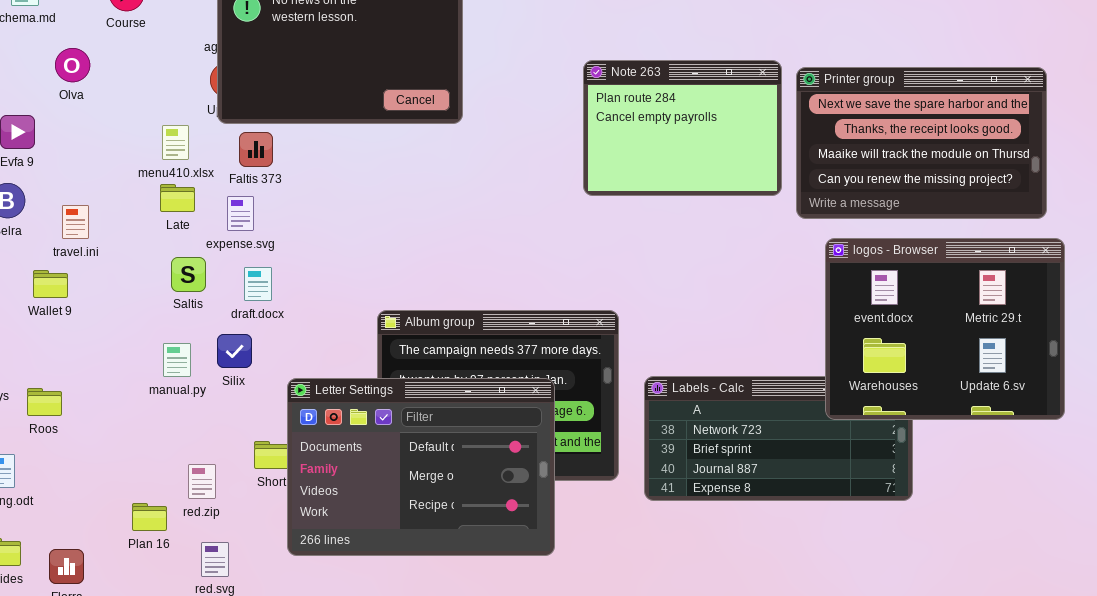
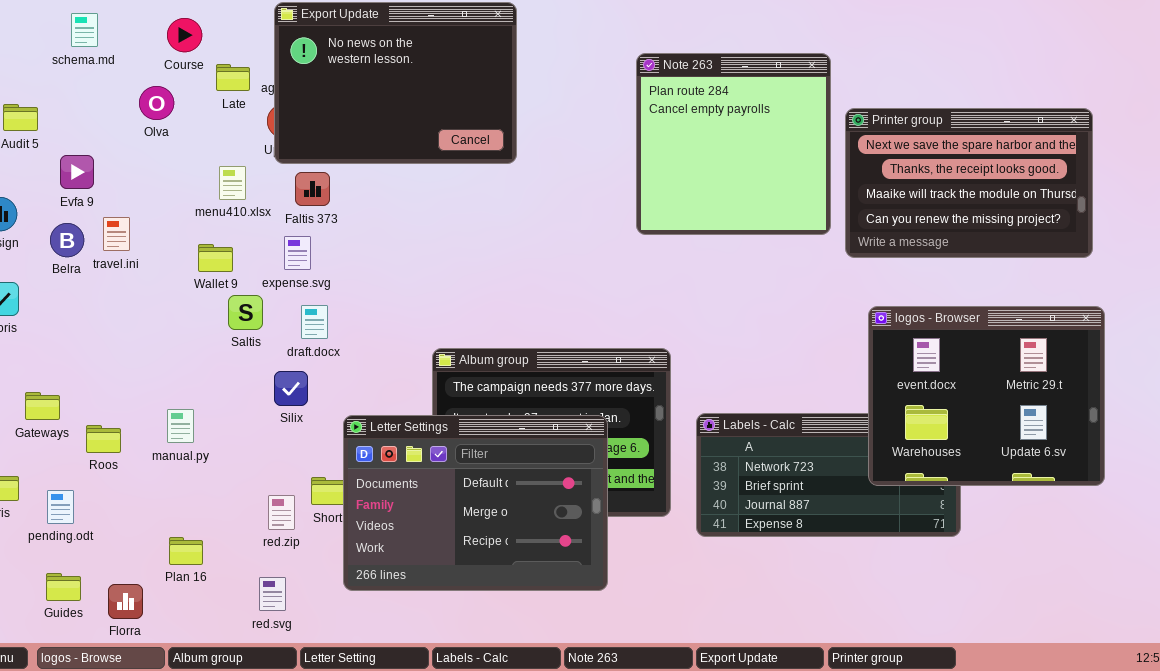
Olva: [55,48,90,82] -> [139,86,174,120], moved
Note 263: [583,60,782,196] -> [636,53,831,235], resized
Late: [160,184,195,212] -> [216,64,250,91], moved
travel.ini: [62,205,89,239] -> [103,217,130,251], moved
logos - Browser: [825,238,1065,420] -> [868,306,1105,486], moved
Wallet 9: [33,270,68,298] -> [198,244,233,272], moved
manual.py: [163,343,191,377] -> [167,409,194,443], moved
red.zip: [188,464,216,499] -> [268,495,295,530], moved
Plan 16: [132,503,167,531] -> [169,537,203,565], moved

